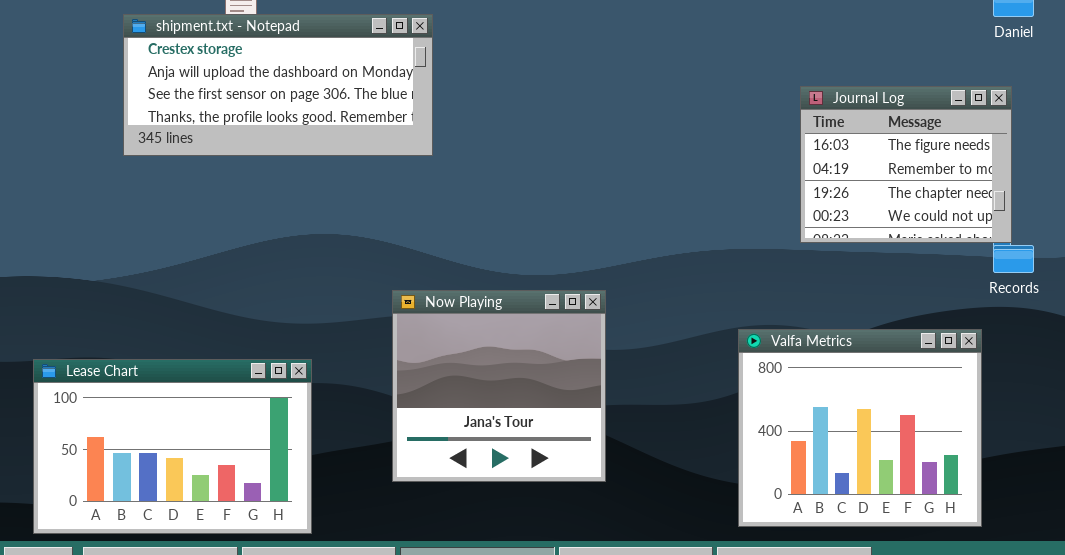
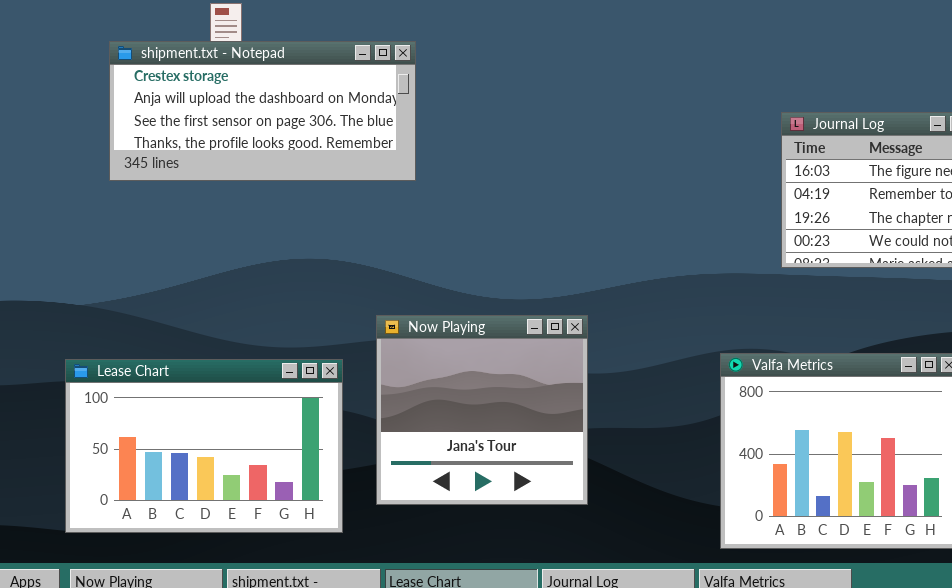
Lease Chart: [33,359,312,534] -> [65,359,343,533], moved

